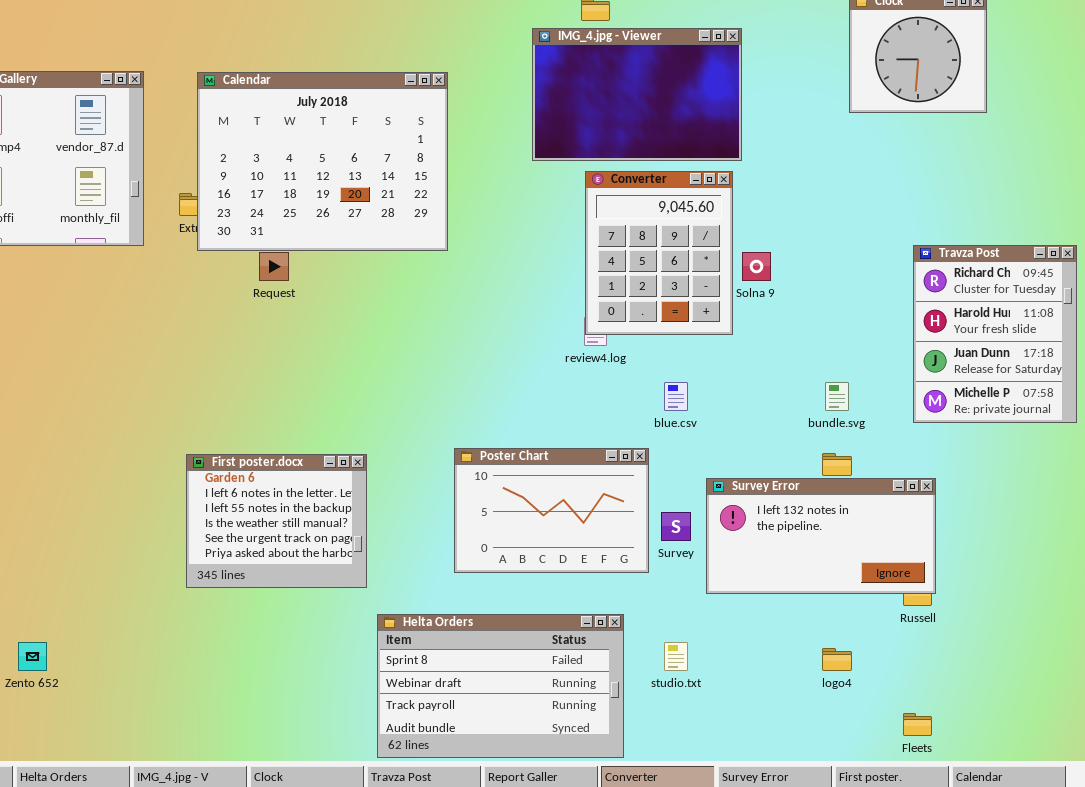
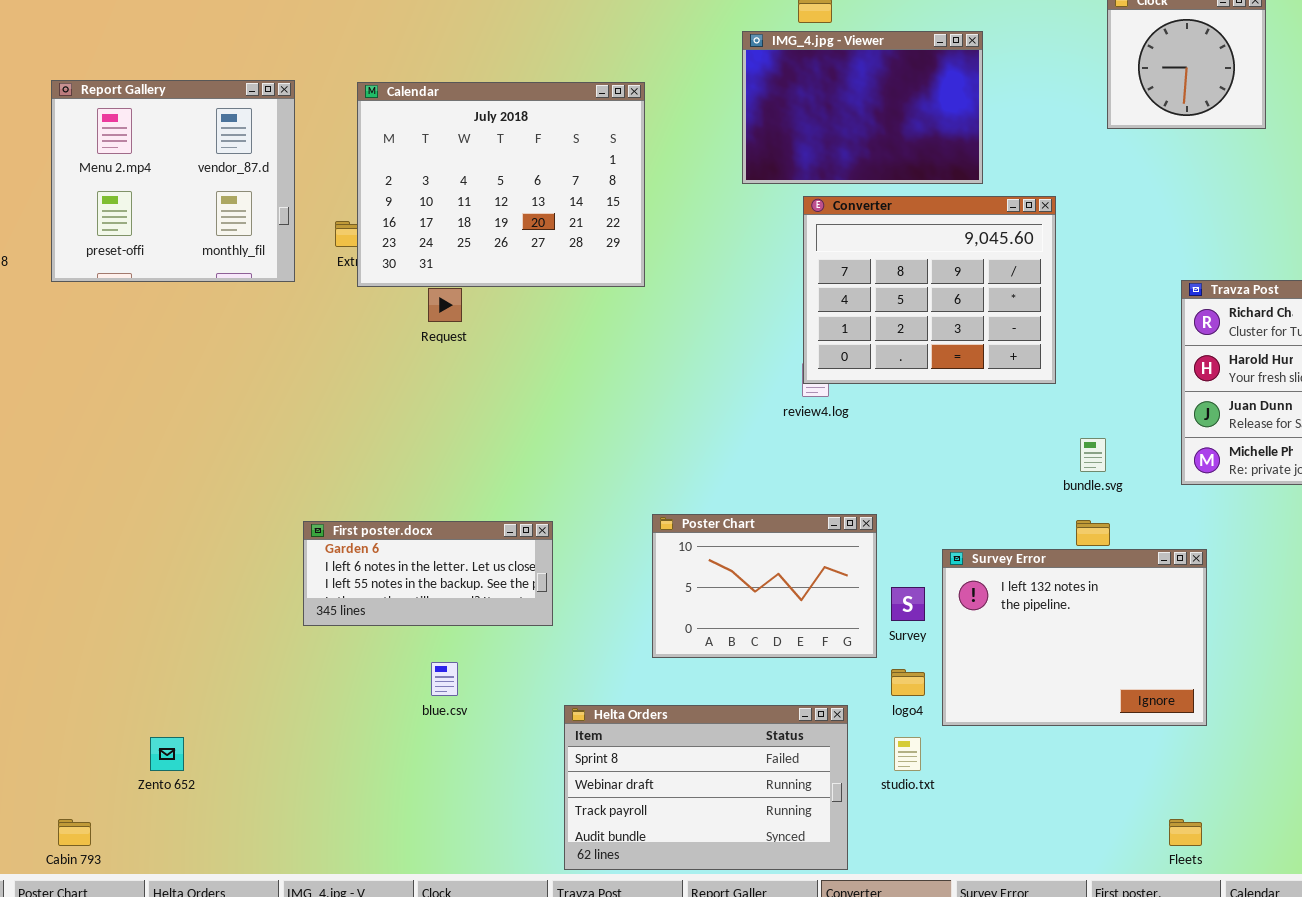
Converter: [585,171,733,335] -> [803,196,1056,384], resized
blue.csv: [664,382,688,411] -> [431,662,458,696], moved
First poster.docx: [186,454,367,588] -> [303,521,553,626], resized
Survey Error: [706,478,936,594] -> [942,549,1207,726], resized
logo4: [822,648,852,671] -> [891,669,925,696], moved

